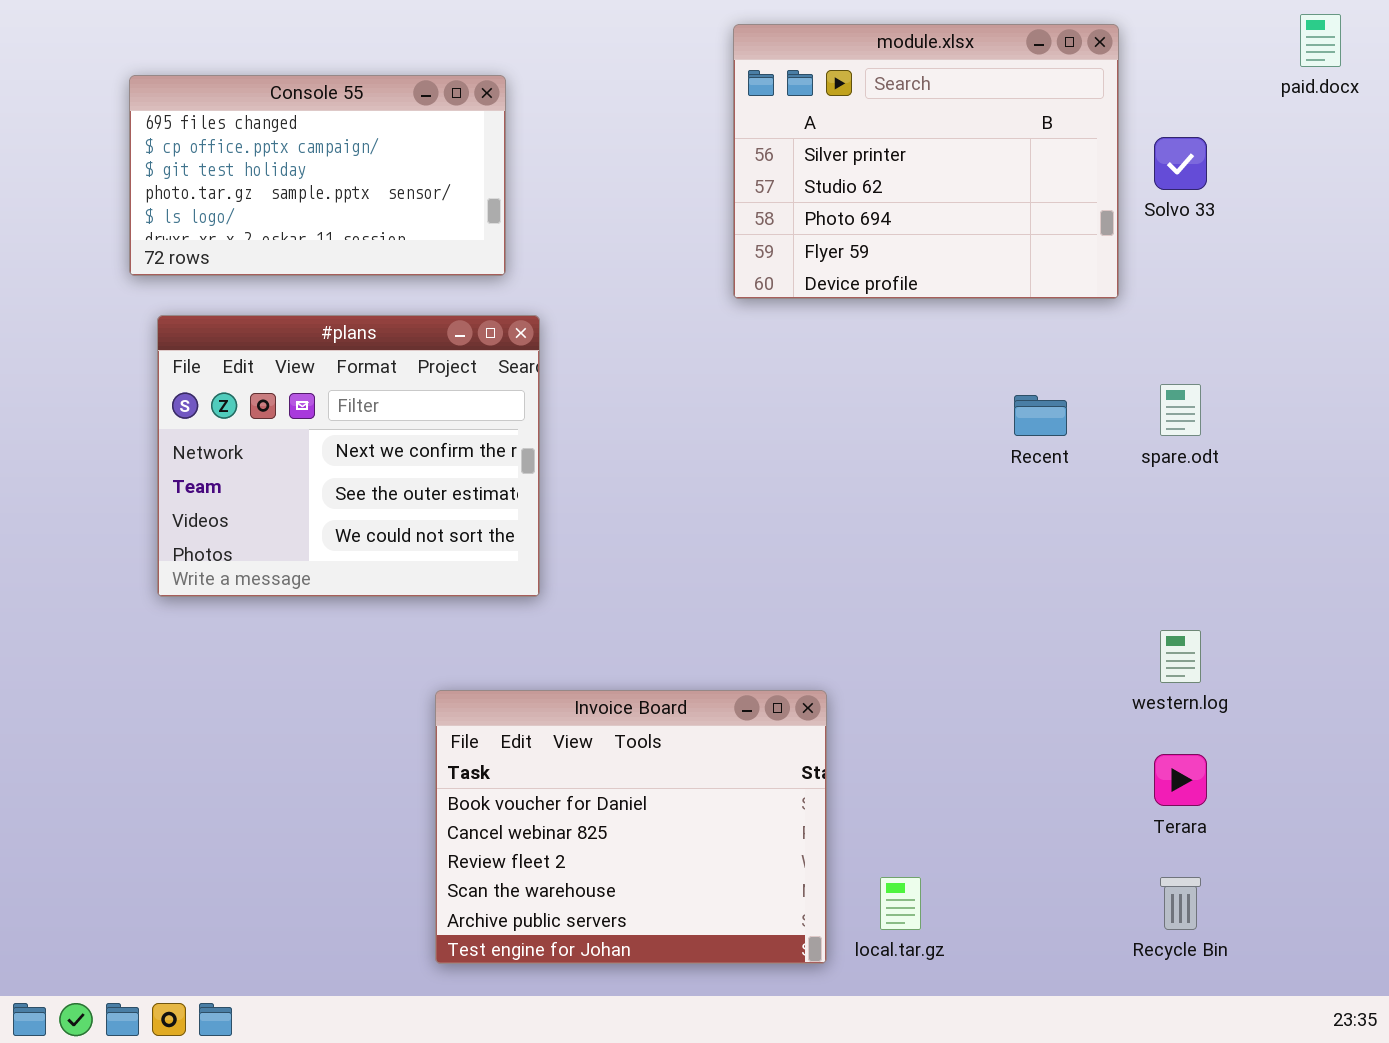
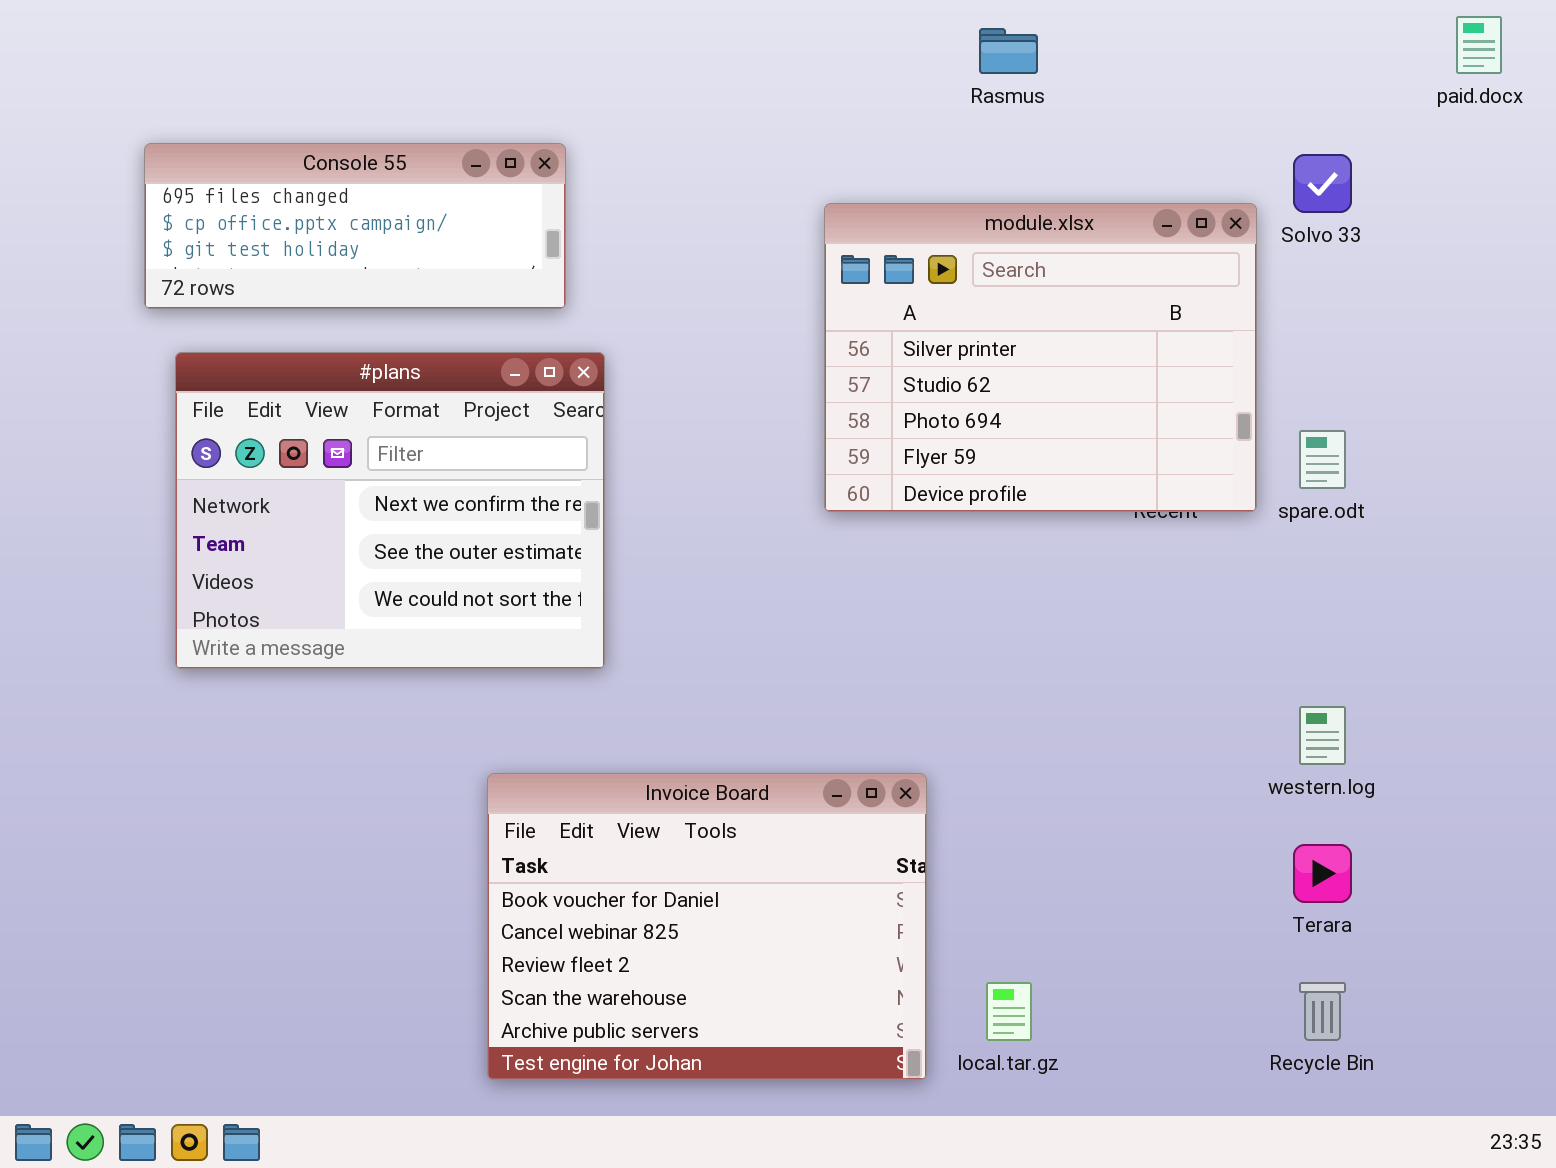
module.xlsx: [733,24,1119,299] -> [824,203,1257,512], moved
Console 55: [129,75,506,276] -> [144,143,566,309], resized

